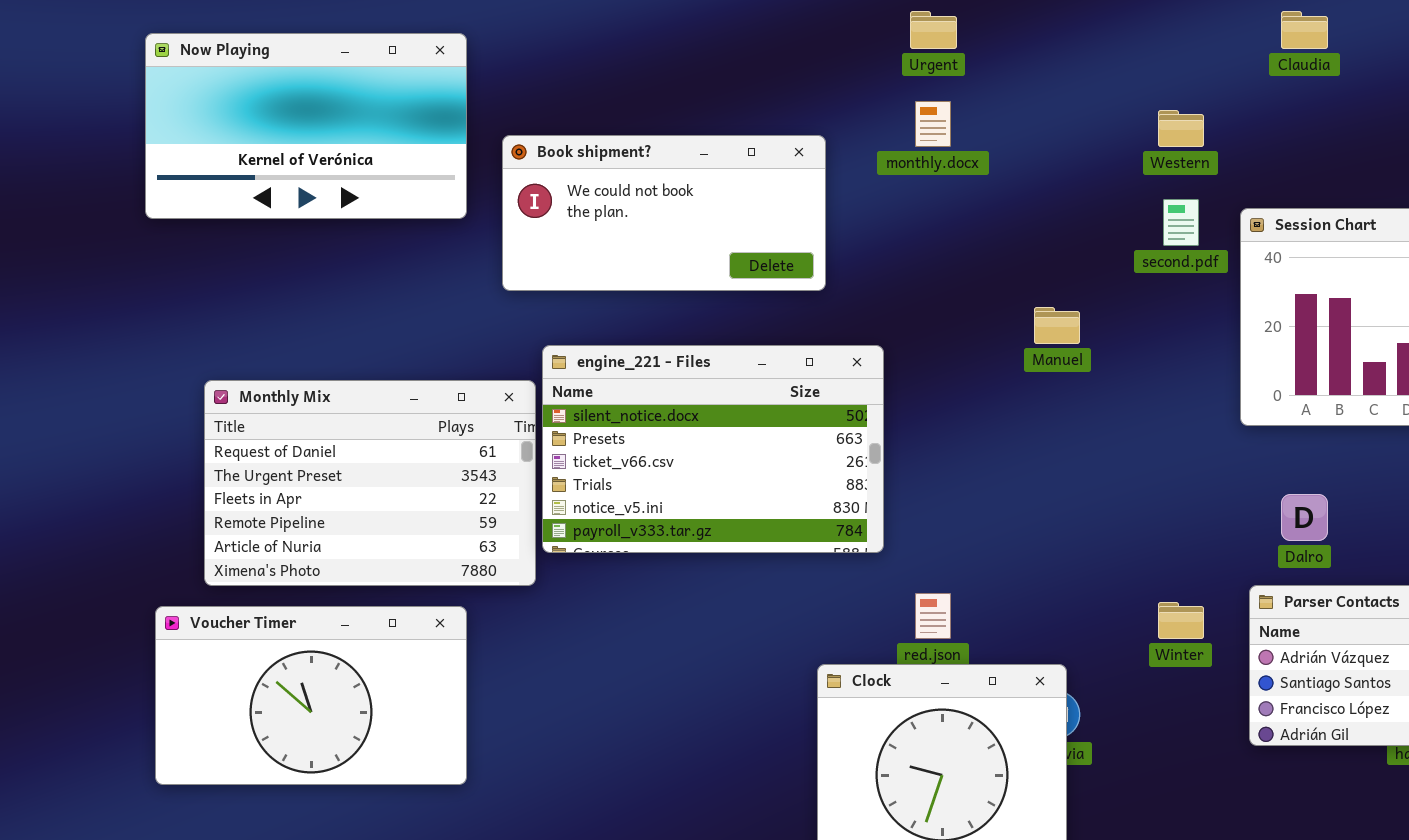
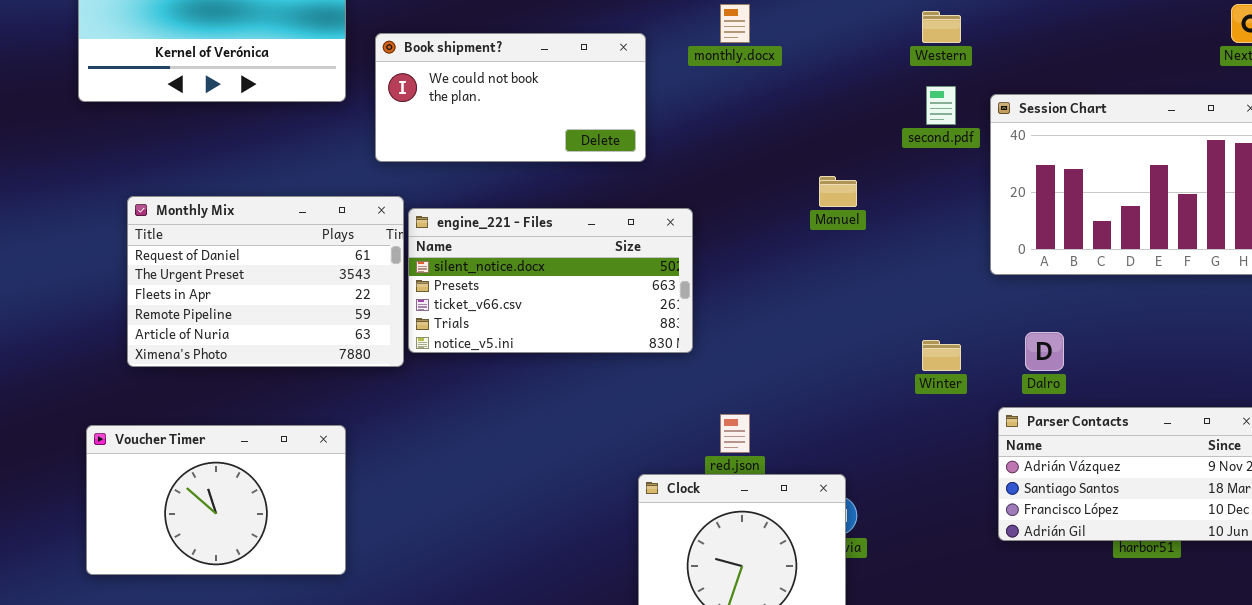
engine_221 - Files: [542,345,884,553] -> [408,208,693,353], resized
Monthly Mix: [204,380,536,586] -> [127,196,404,367], moved
Winter: [1158,602,1204,639] -> [922,340,961,371], moved

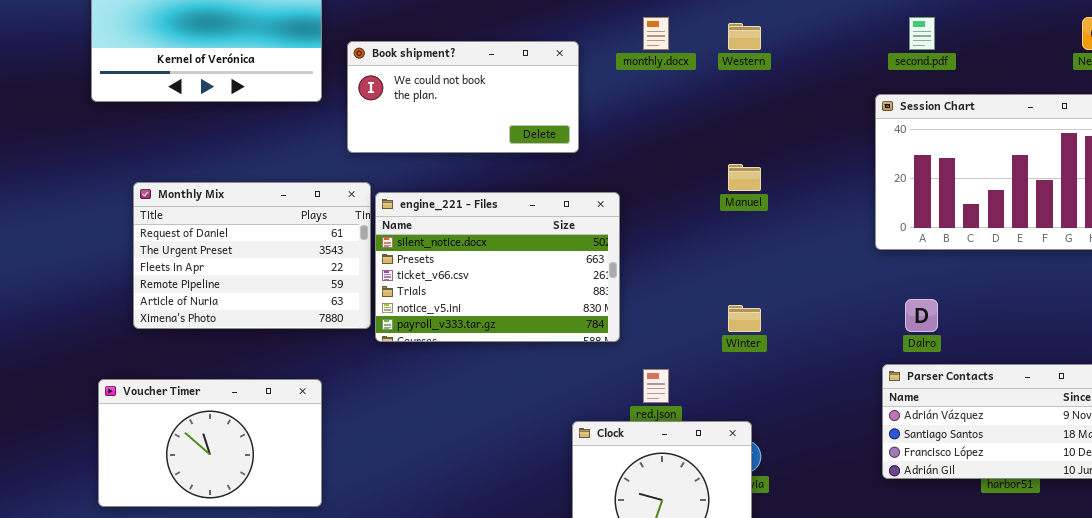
Western: [922,11,961,43] -> [728,23,761,50], moved
second.pdf: [926,86,956,125] -> [909,17,935,50], moved
engine_221 - Files: [408,208,693,353] -> [375,192,620,342], resized
Winter: [922,340,961,371] -> [728,305,761,332], moved

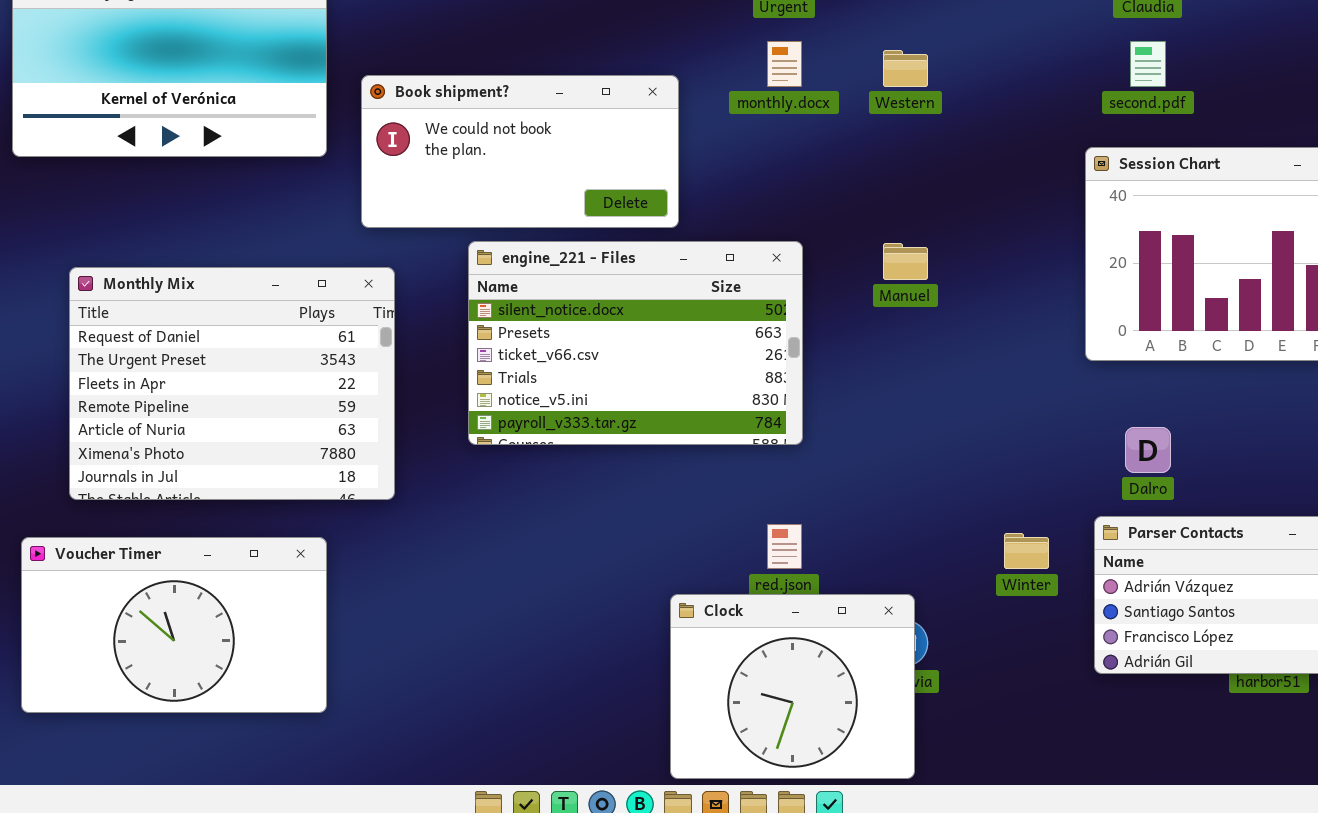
Monthly Mix: [133,182,371,329] -> [69,267,395,500], resized
engine_221 - Files: [375,192,620,342] -> [468,241,803,445], moved
Winter: [728,305,761,332] -> [1004,533,1049,569], moved

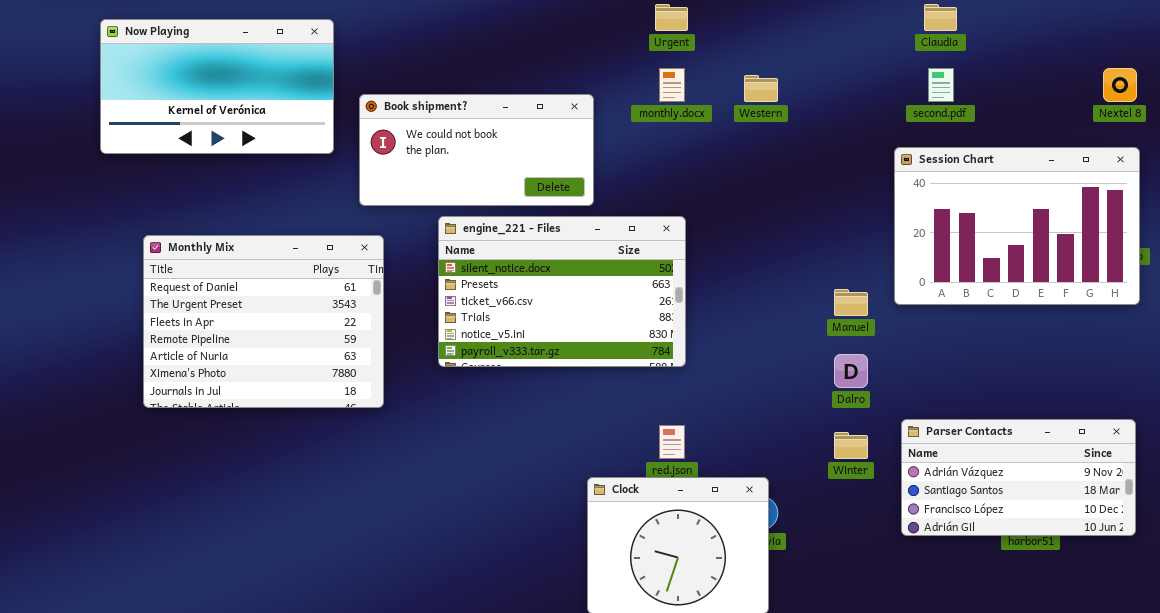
Manuel: [883,243,928,280] -> [834,289,868,316], moved
Dalro: [1125,427,1171,473] -> [834,354,868,388], moved
Voucher Timer: [21,537,327,713] -> none, closed

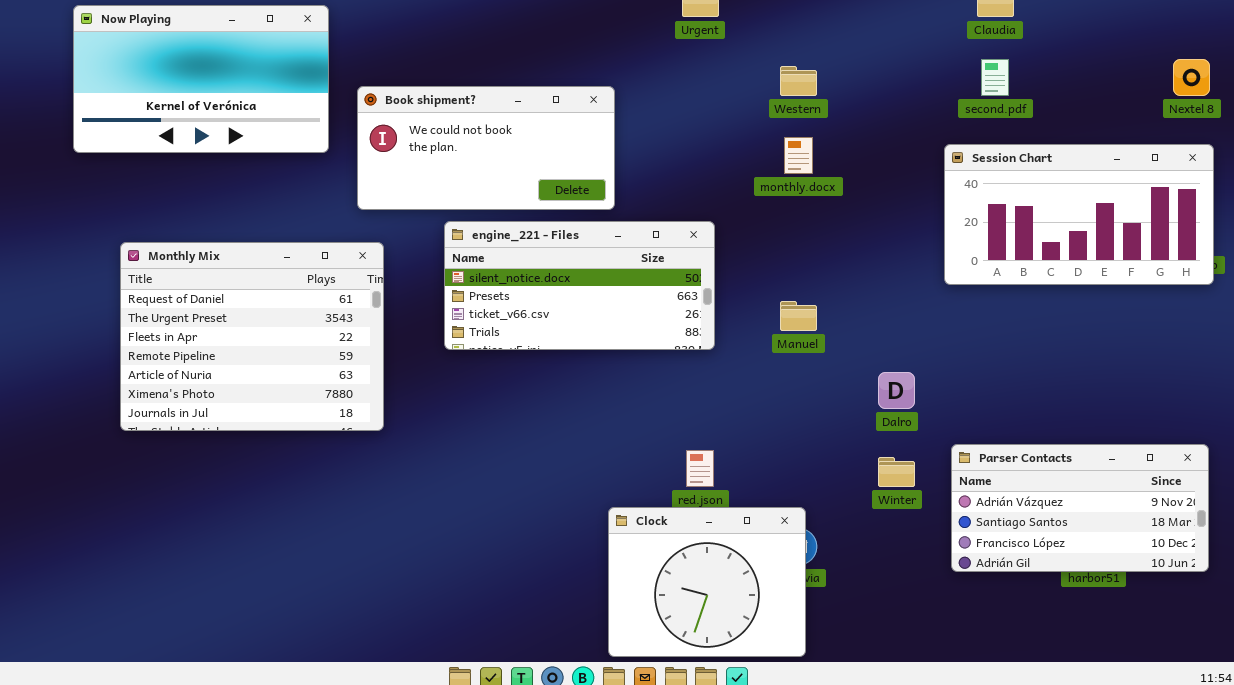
monthly.docx: [659,68,685,102] -> [784,137,813,174], moved
Session Chart: [894,147,1140,305] -> [944,144,1214,285], resized
engine_221 - Files: [438,216,686,367] -> [444,221,715,350], resized
Manuel: [834,289,868,316] -> [780,301,817,331], moved

